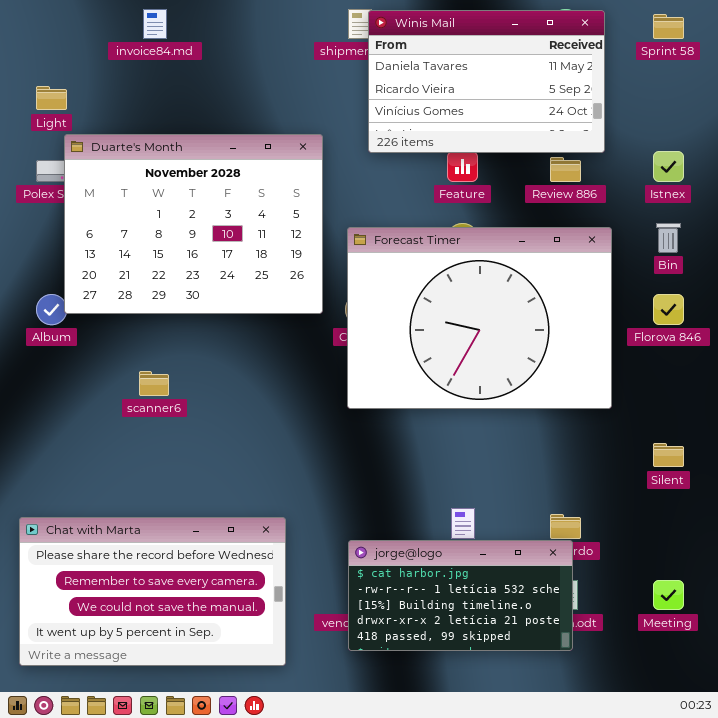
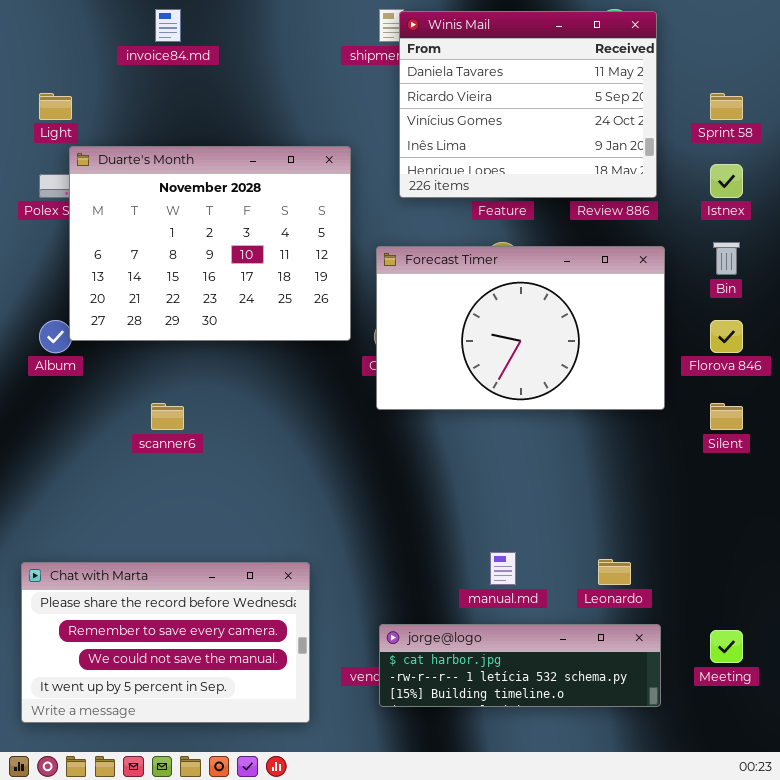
Winis Mail: [368,10,605,153] -> [399,11,657,198], resized
Sprint 58: [653,14,684,39] -> [710,93,743,120], moved
Forecast Timer: [347,227,612,409] -> [376,246,665,410], resized
Silent: [653,443,684,467] -> [710,403,743,430], moved
jorge@logo: [348,540,573,651] -> [379,624,661,707], resized

